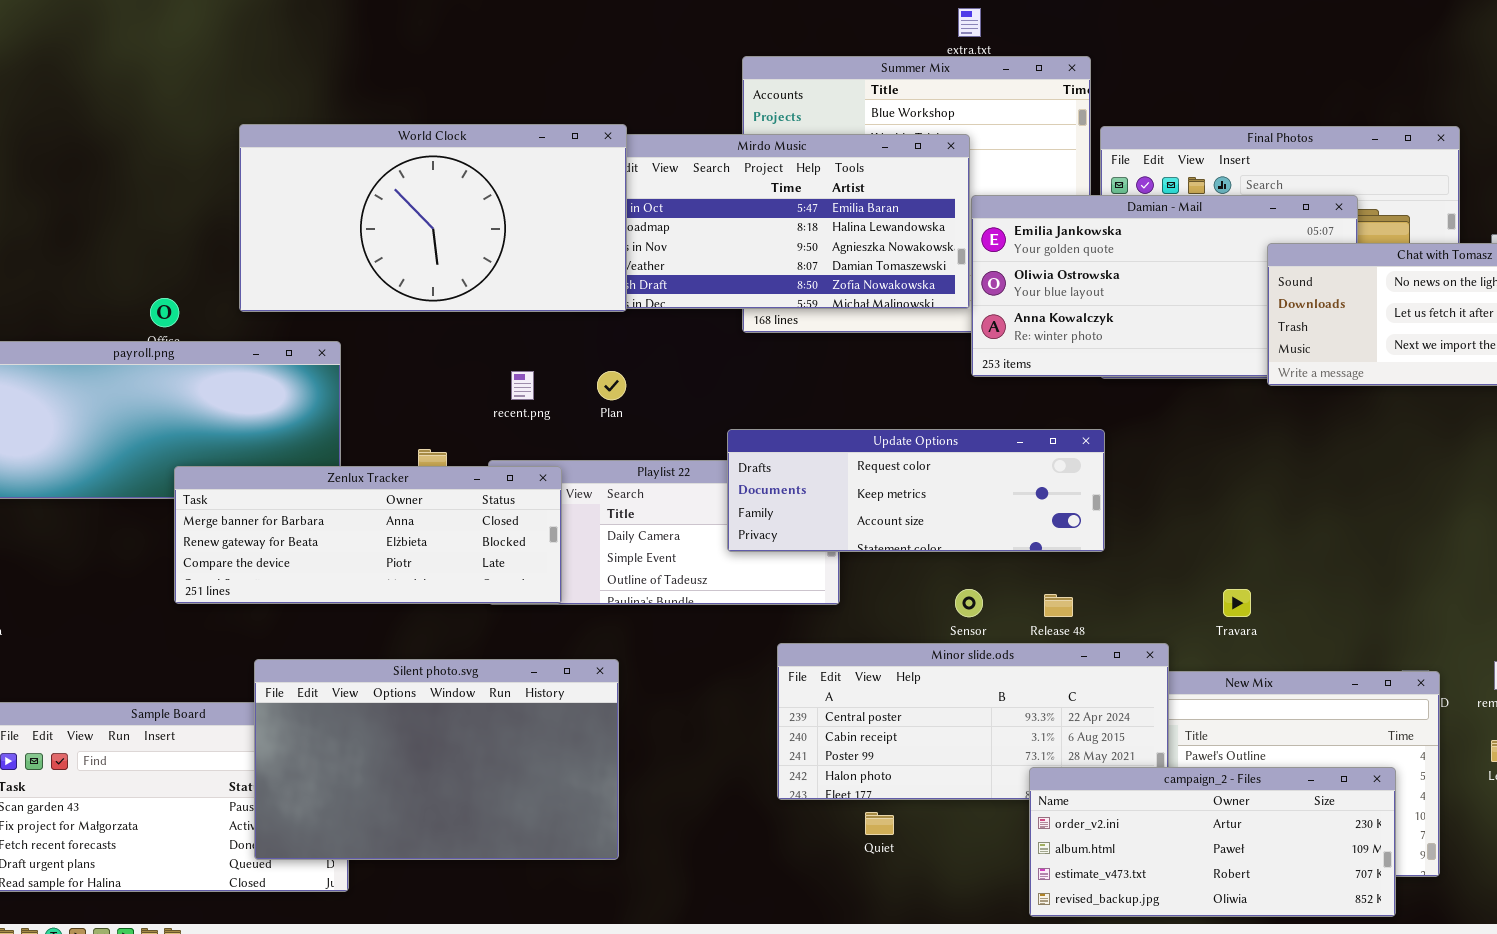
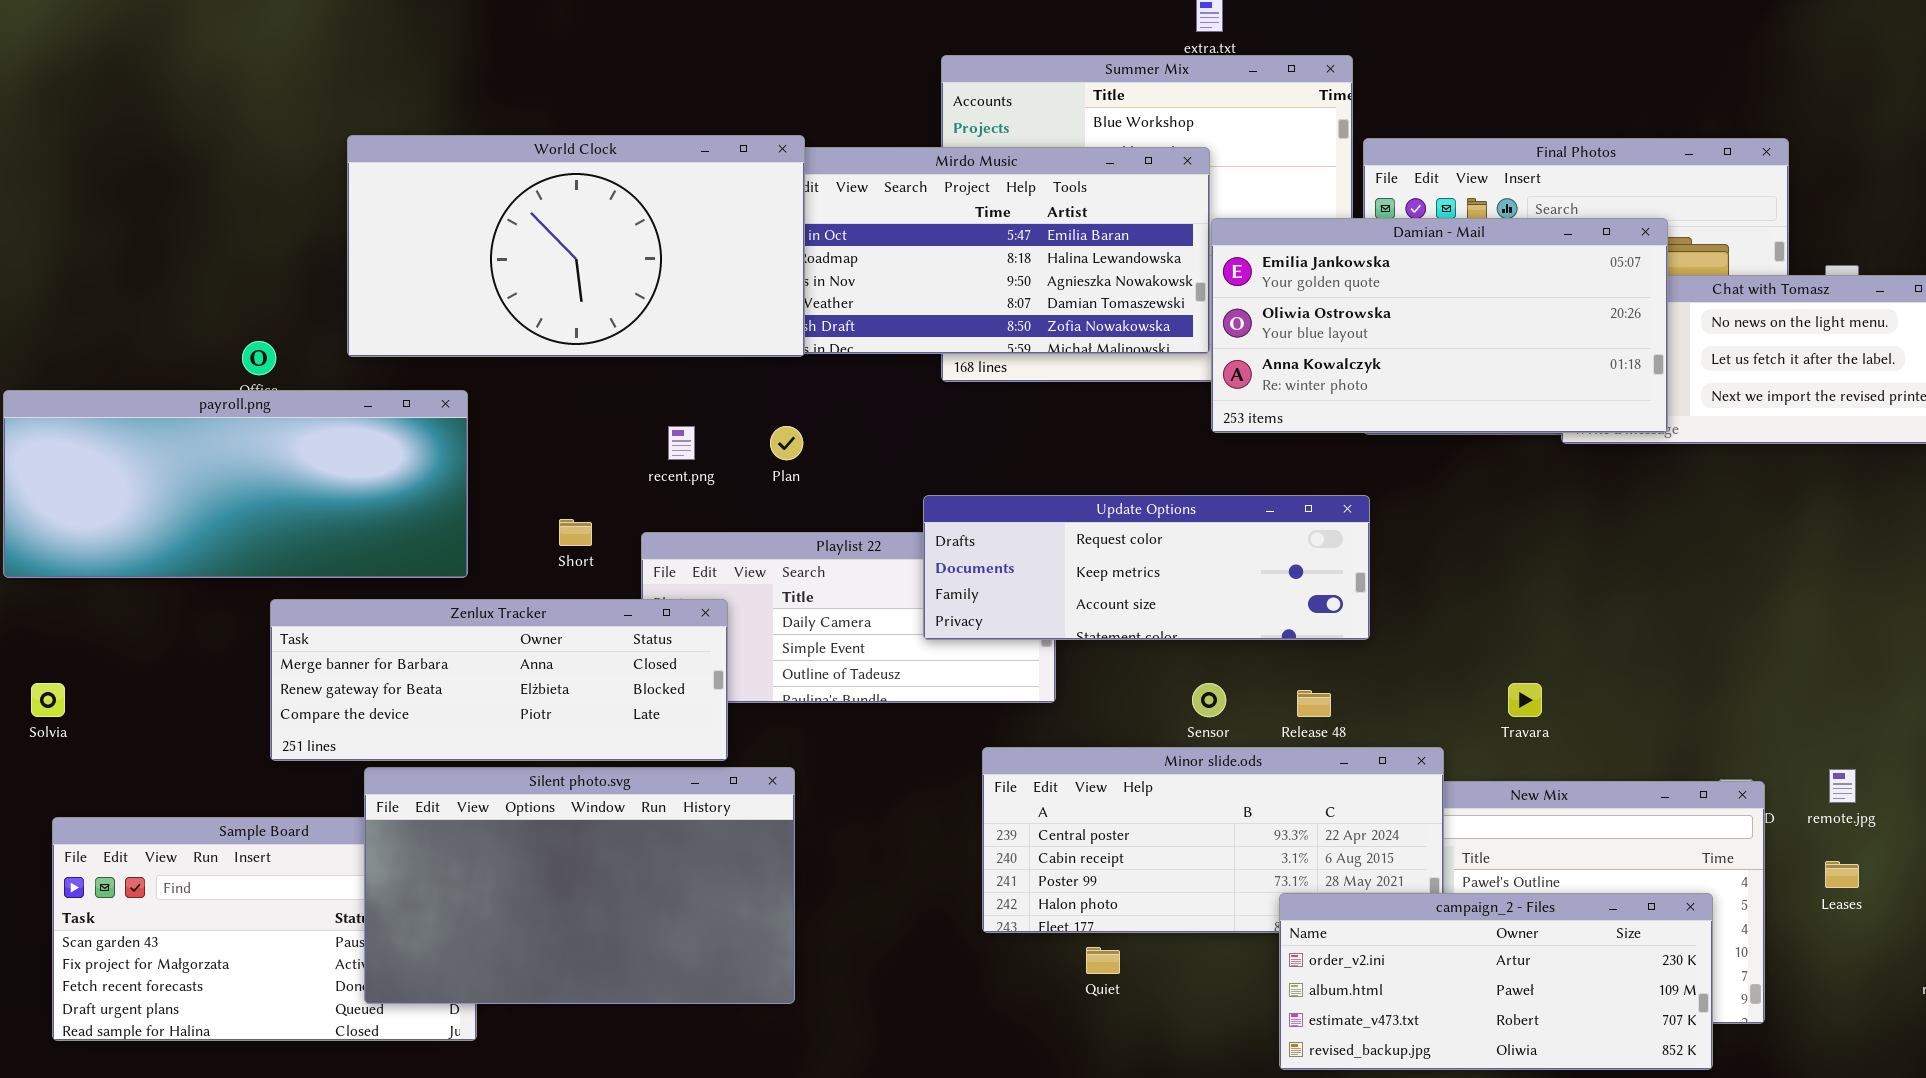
Damian - Mail: [971,195,1358,377] -> [1211,218,1668,433], raised
Zenlux Tracker: [174,466,562,604] -> [270,599,728,761], moved

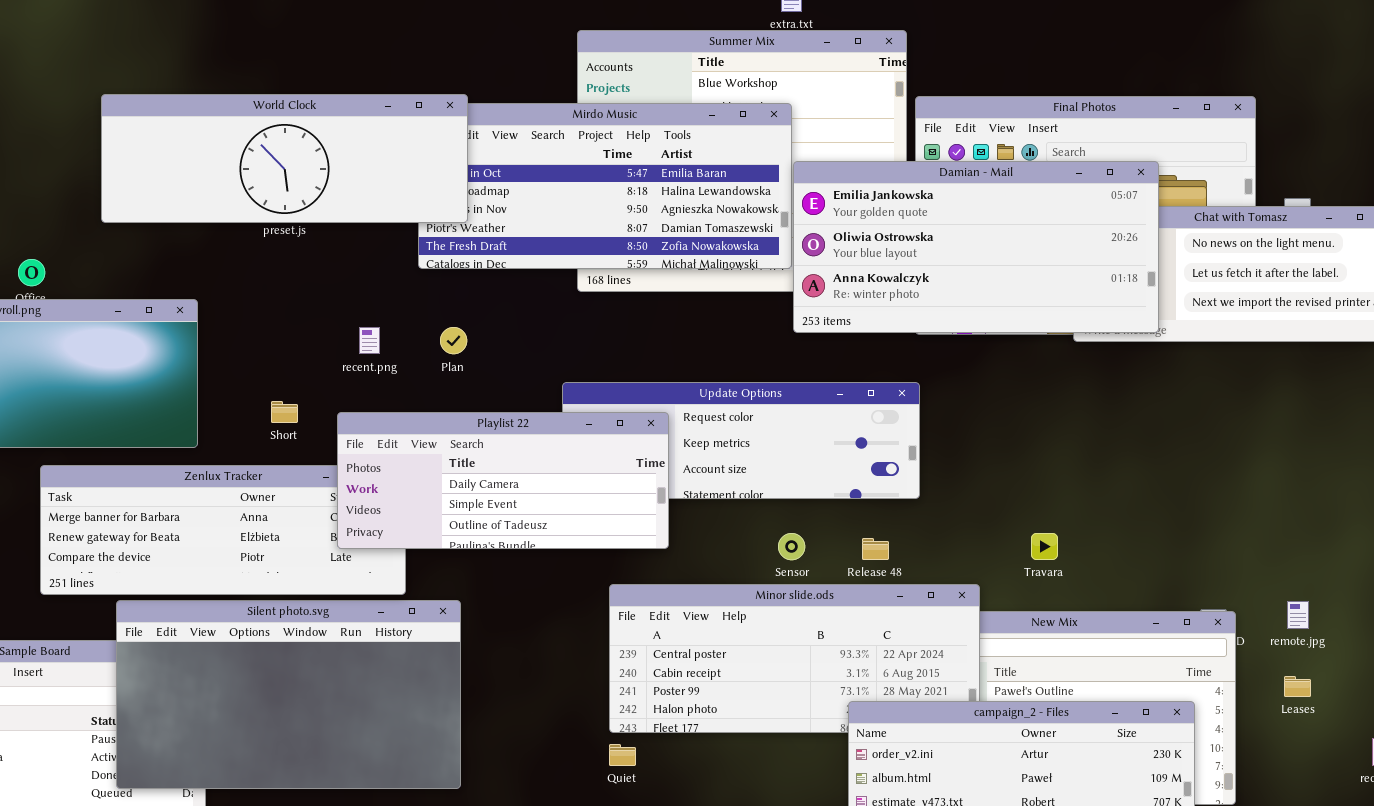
World Clock: [347,135,805,357] -> [101,94,468,223], resized
Playlist 22: [641,532,1056,703] -> [337,412,669,549], raised
Quiet: [1086,947,1120,974] -> [609,744,636,766], moved

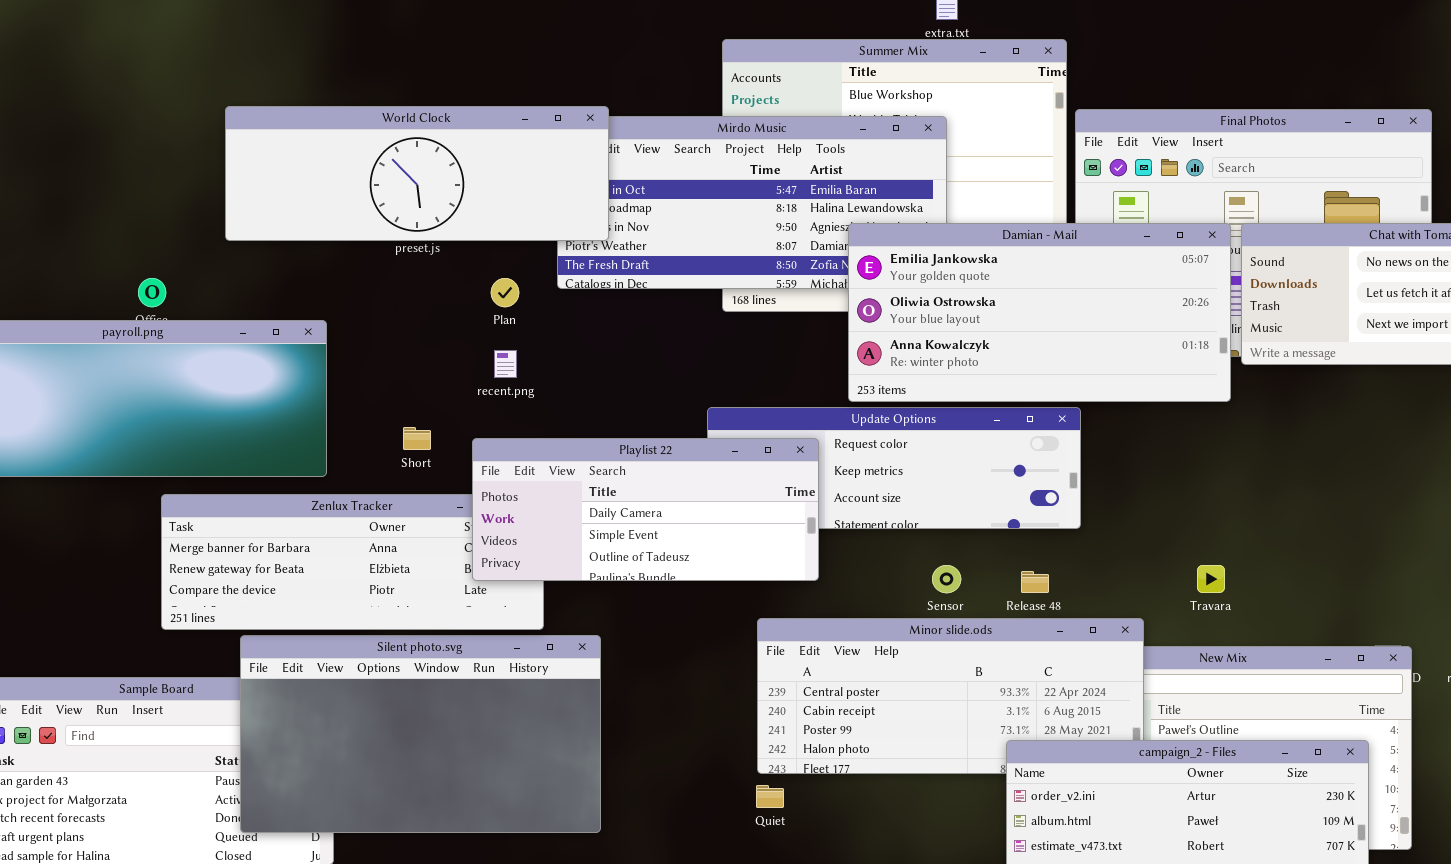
Damian - Mail: [793,161,1159,333] -> [848,223,1231,402], moved
Plan: [440,327,467,354] -> [491,278,519,307], moved

